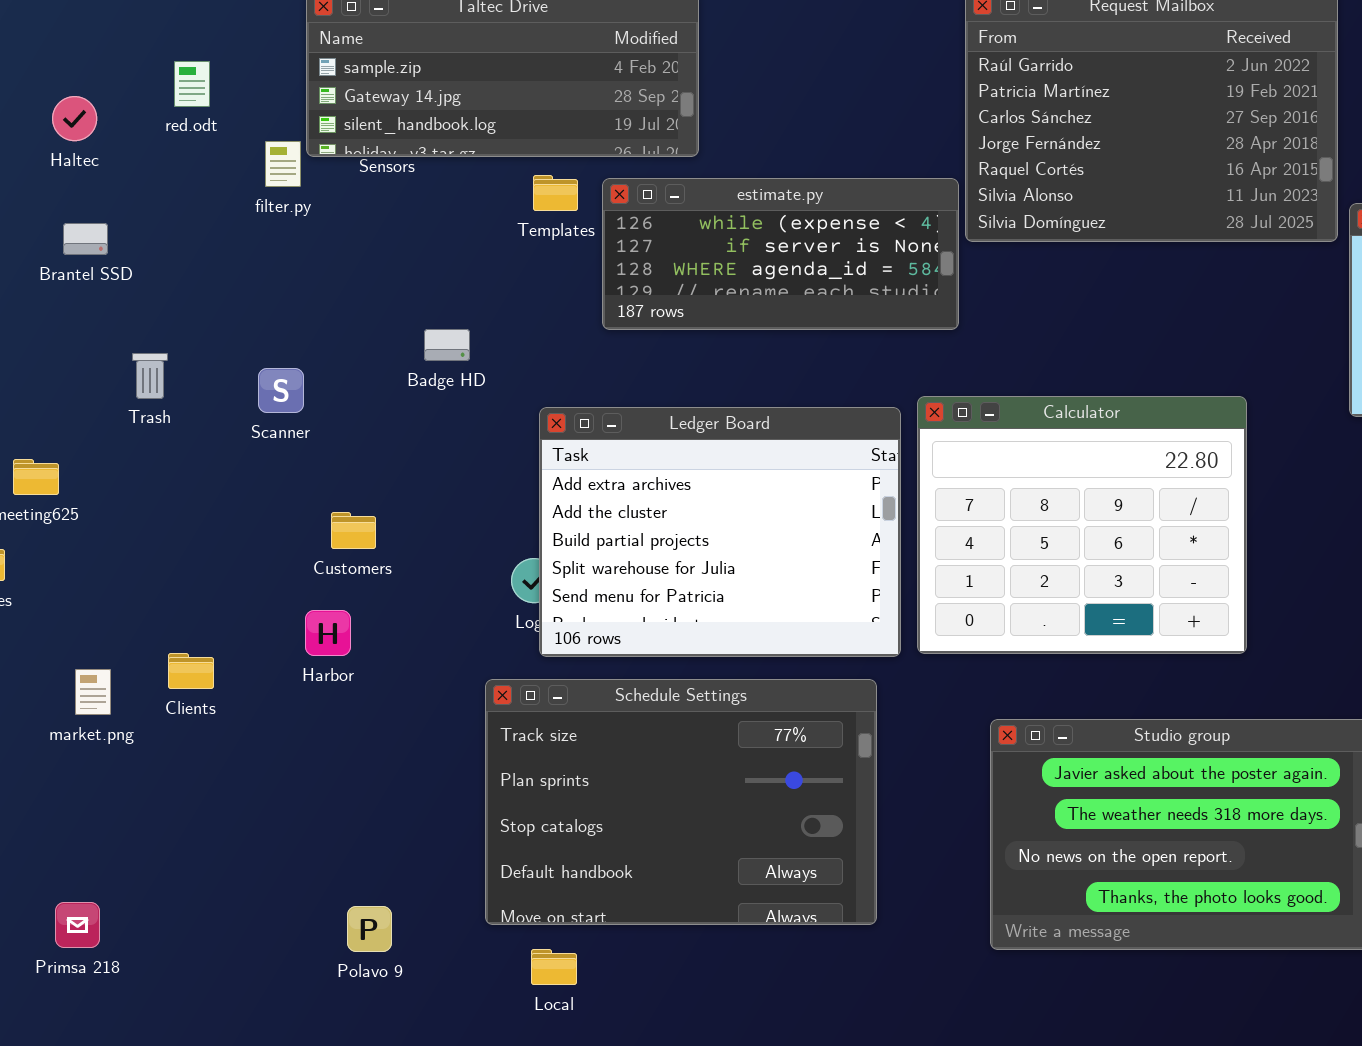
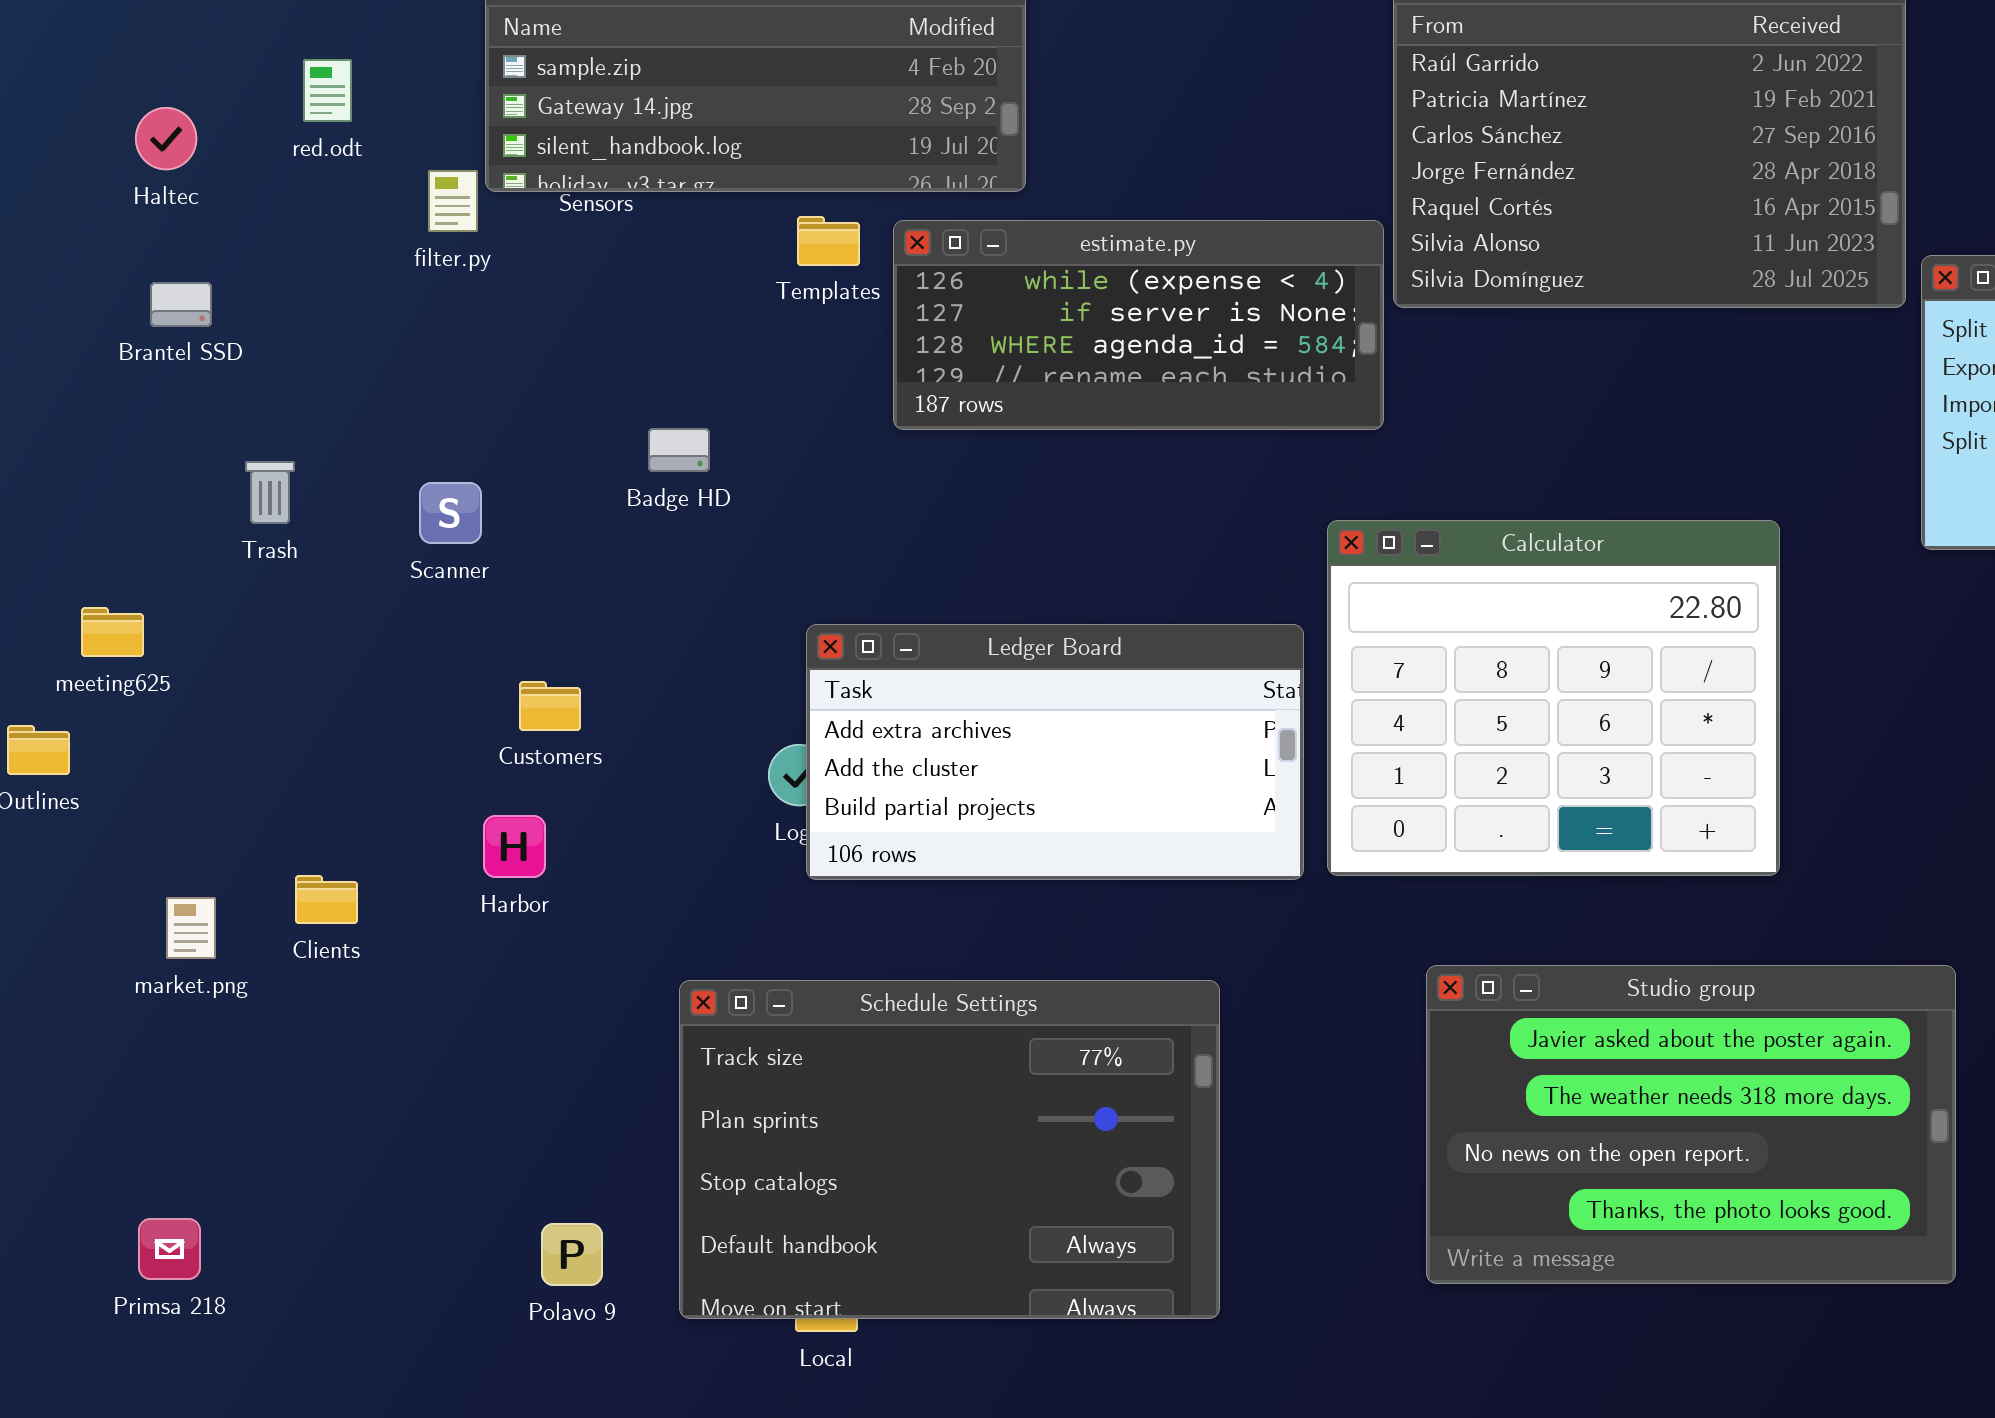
Ledger Board: [539,407,901,657] -> [806,624,1304,880], resized
Schedule Settings: [485,679,877,925] -> [679,980,1220,1319], moved

